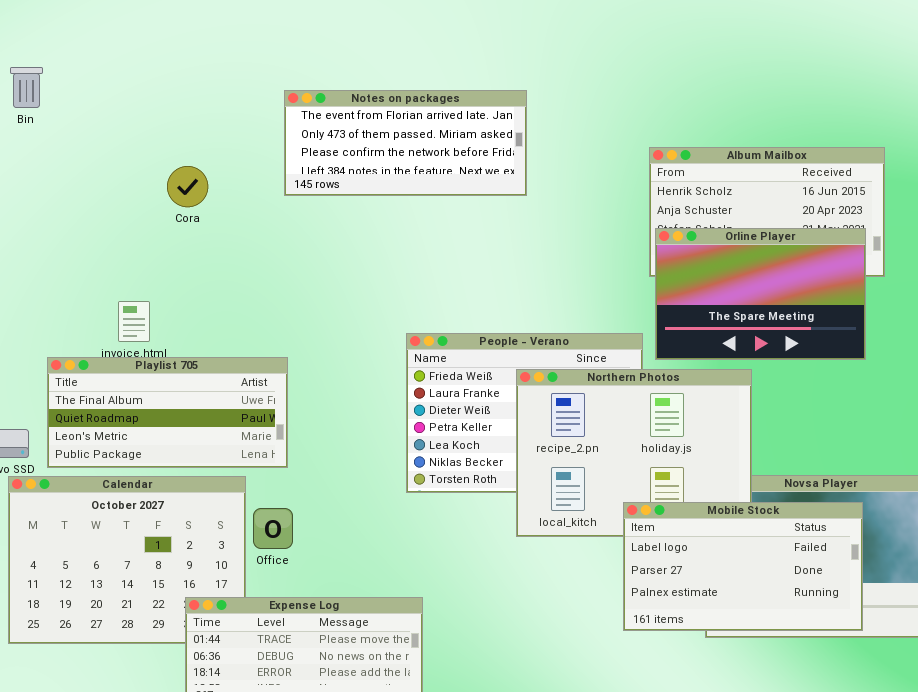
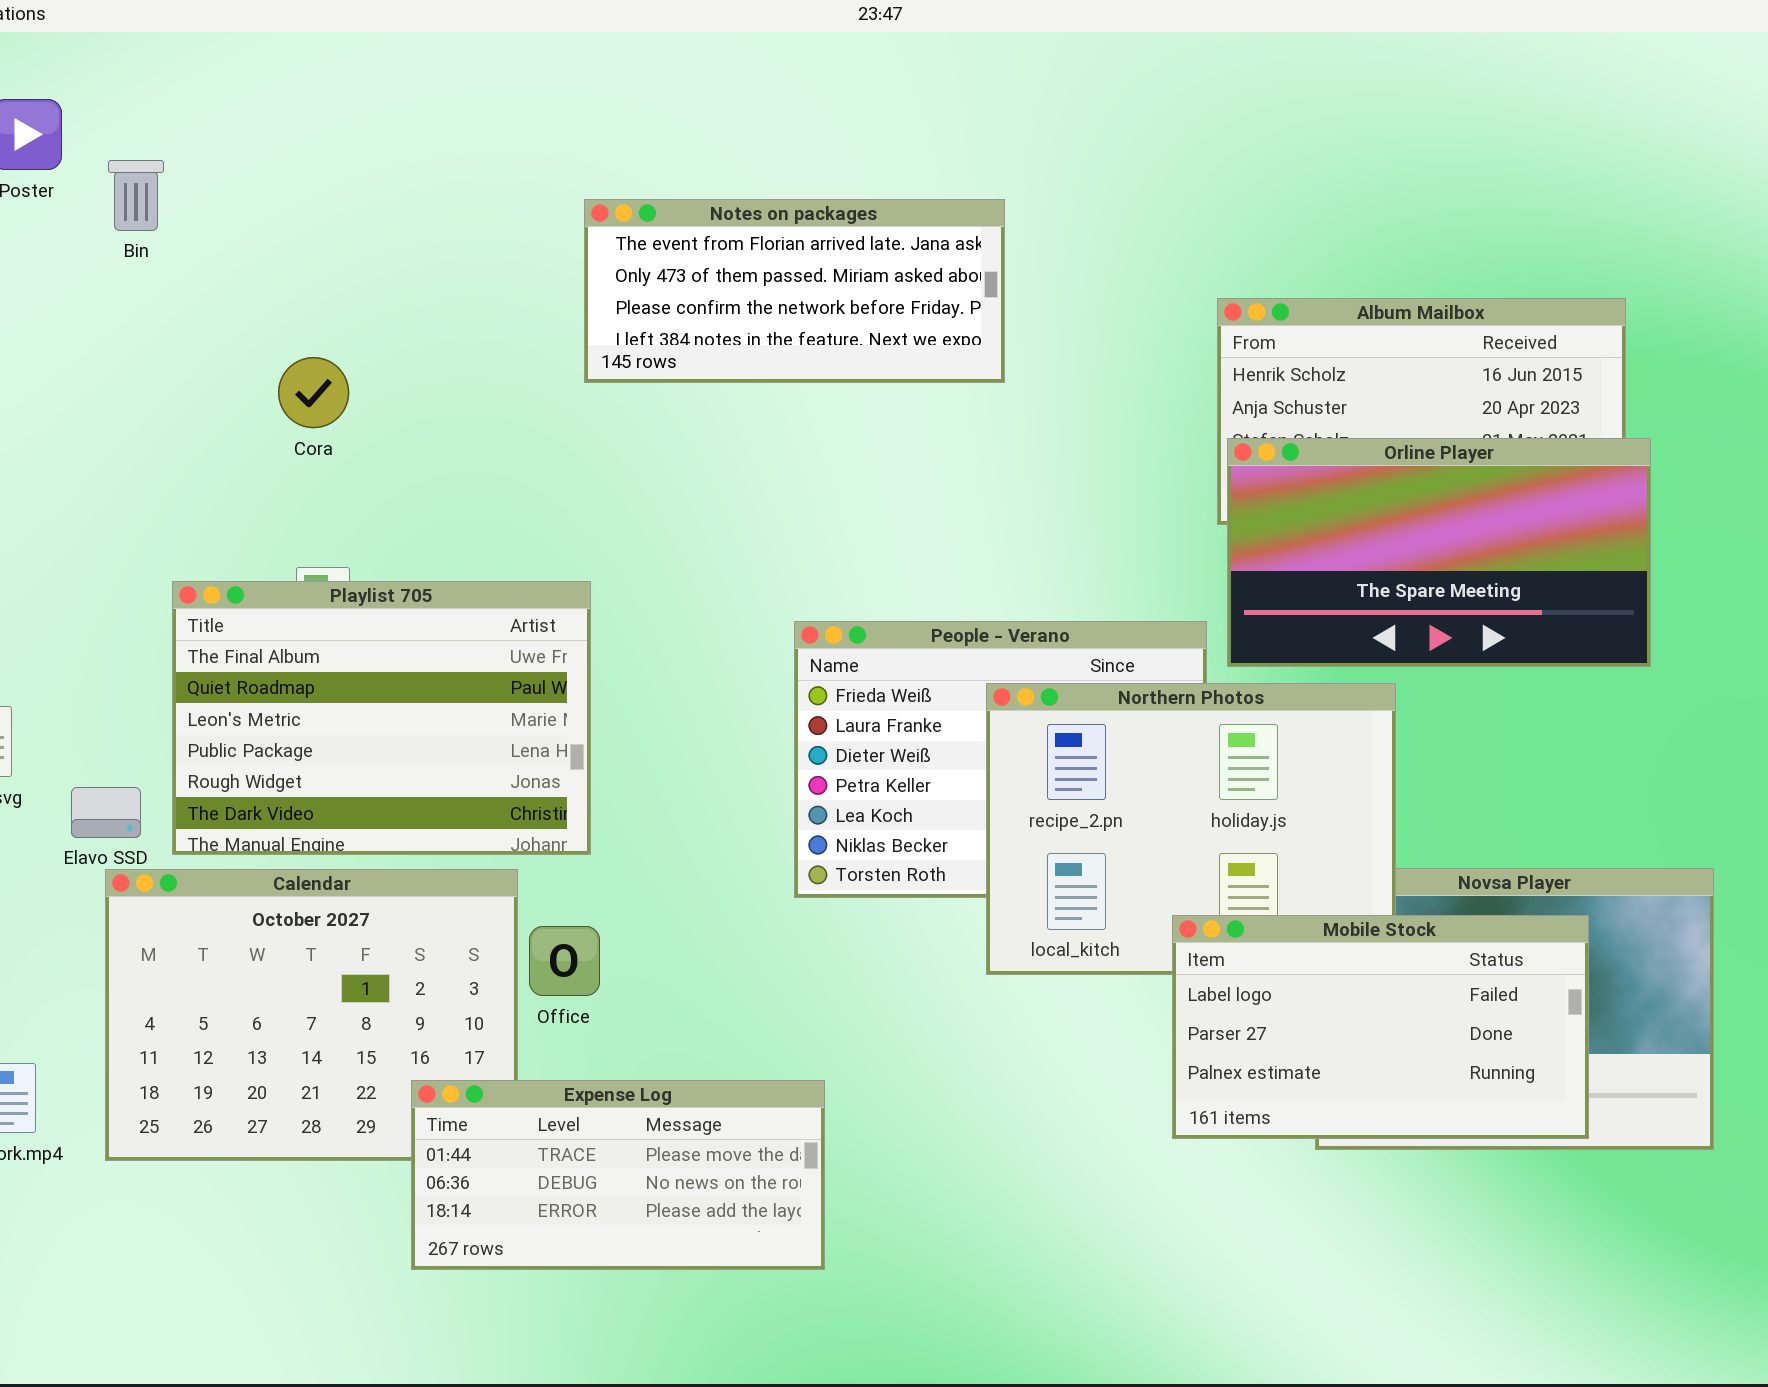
Cora: [167,166,208,207] -> [278,357,349,428], moved
Orline Player: [655,228,866,360] -> [1227,438,1651,667], resized
Playlist 705: [47,357,288,468] -> [172,581,591,855], resized

